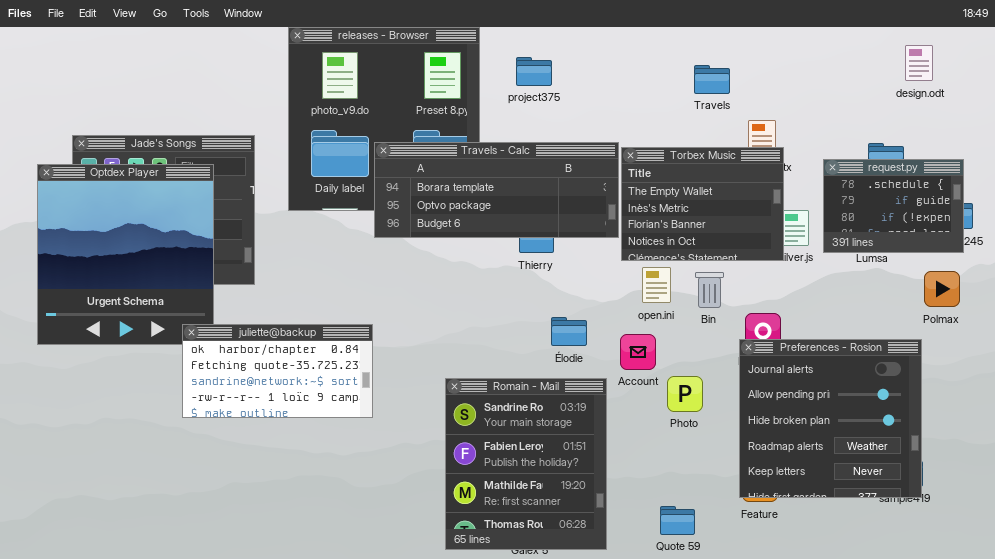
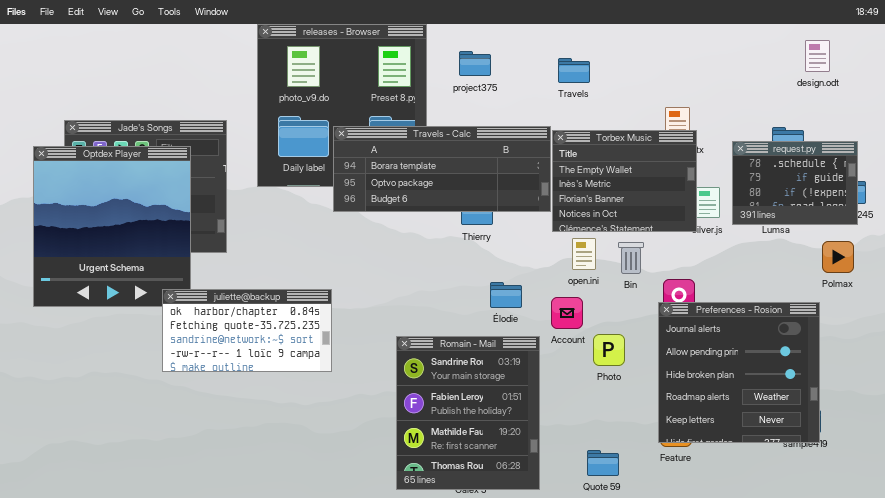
Travels: [694,65,730,94] -> [558,58,590,83], moved

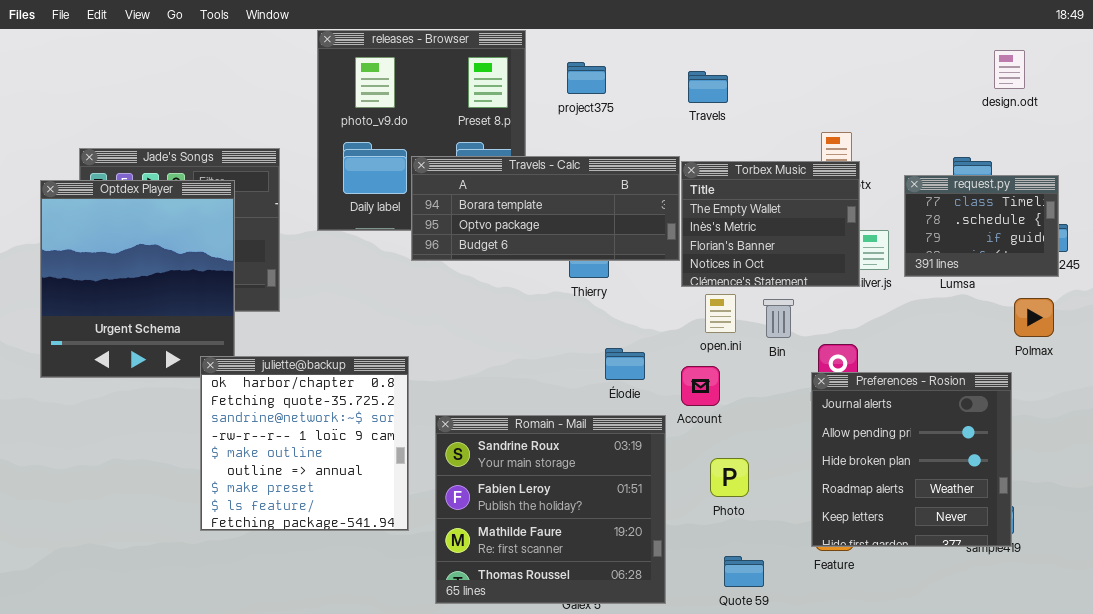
request.py: [732,141,858,225] -> [904,175,1059,277], scrolled up 1 row
juliette@backup: [162,289,332,372] -> [200,356,409,531], resized
Photo: [593,334,625,366] -> [710,458,749,497], moved
Romain - Mail: [396,336,540,490] -> [435,415,666,604], resized

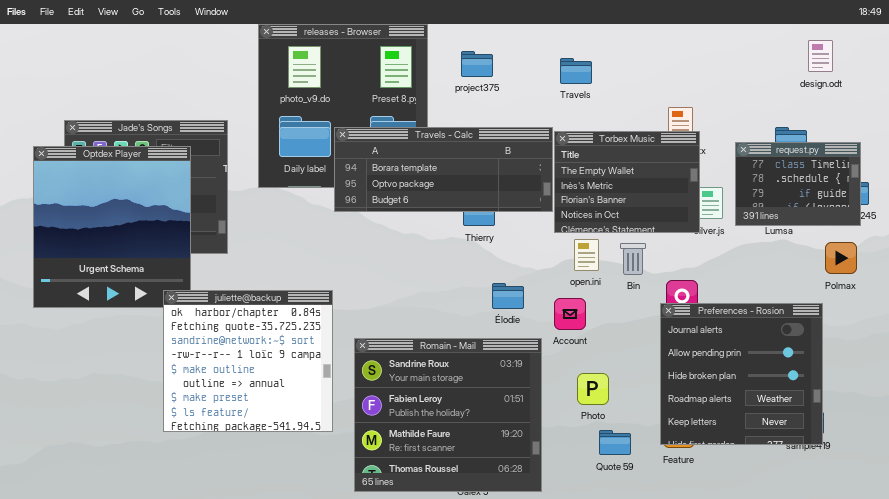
Quote 59: [724,556,764,587] -> [599,430,631,455], moved

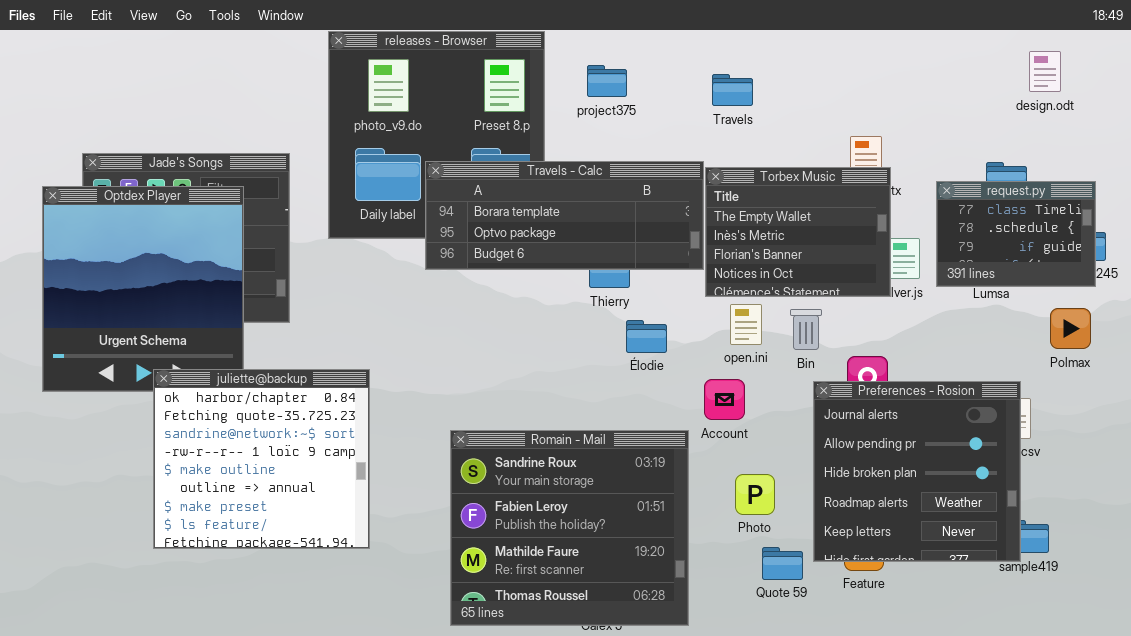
Élodie: [492,283,524,309] -> [626,320,667,353], moved
juliette@backup: [163,290,333,432] -> [153,369,370,549], moved
Preferences - Rosion: [660,303,823,445] -> [813,381,1021,562], moved

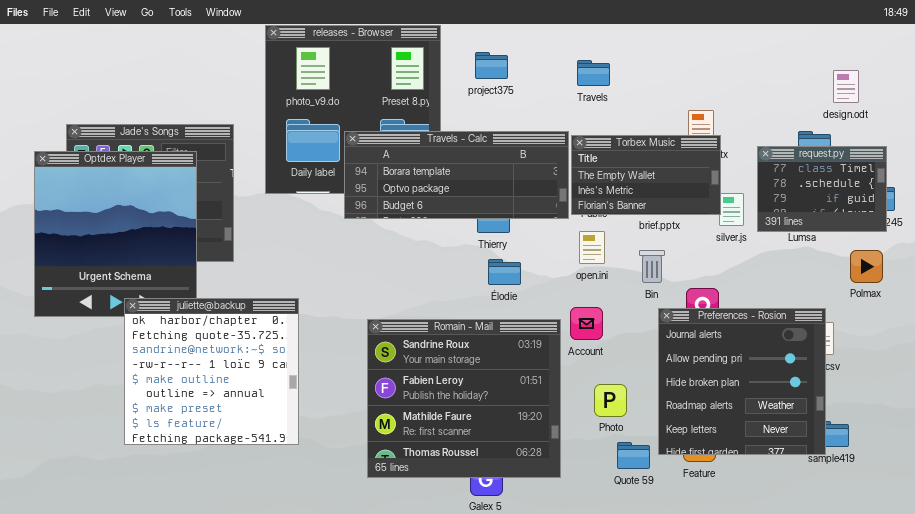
design.odt: [1029,51,1061,92] -> [833,70,859,103], moved
Torbex Music: [705,167,891,297] -> [571,135,721,215], resized
open.ini: [730,304,762,345] -> [579,231,605,264], moved
Élodie: [626,320,667,353] -> [488,259,521,285], moved
Romain - Mail: [450,430,689,626] -> [367,319,561,478], moved

